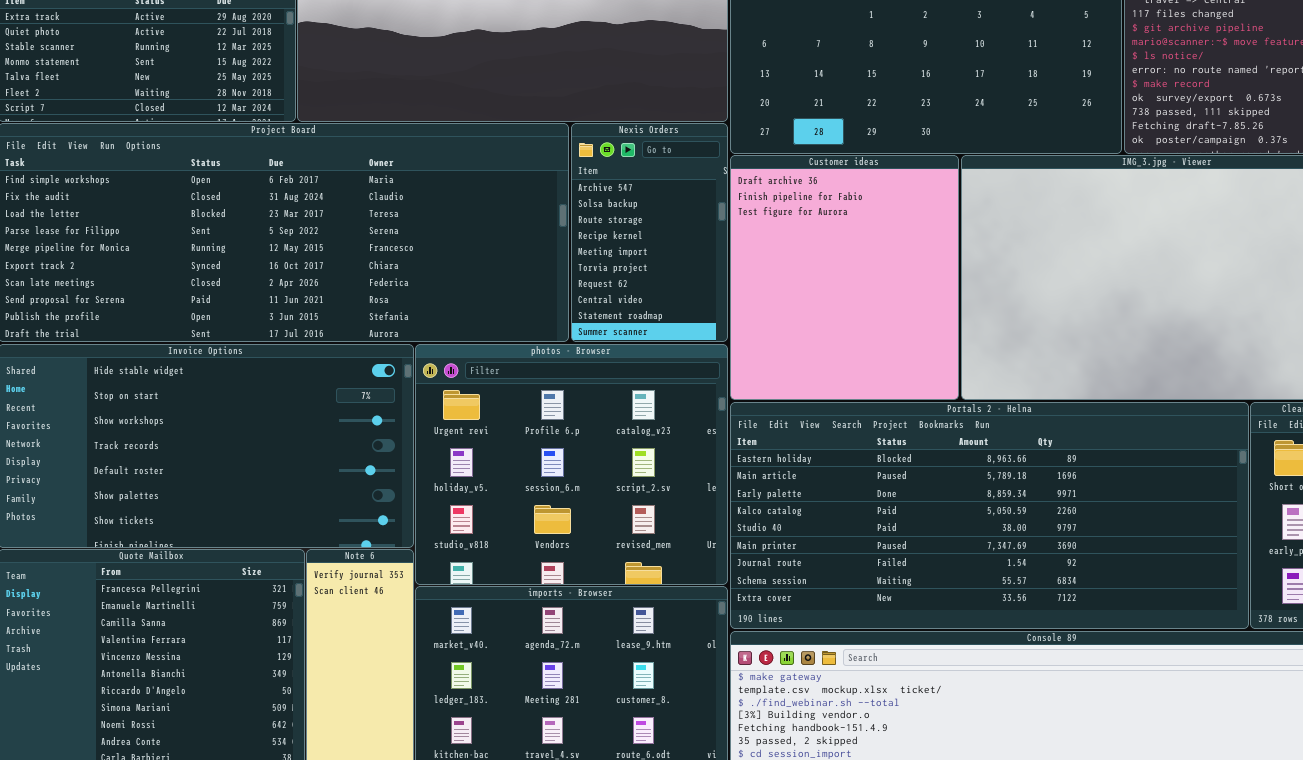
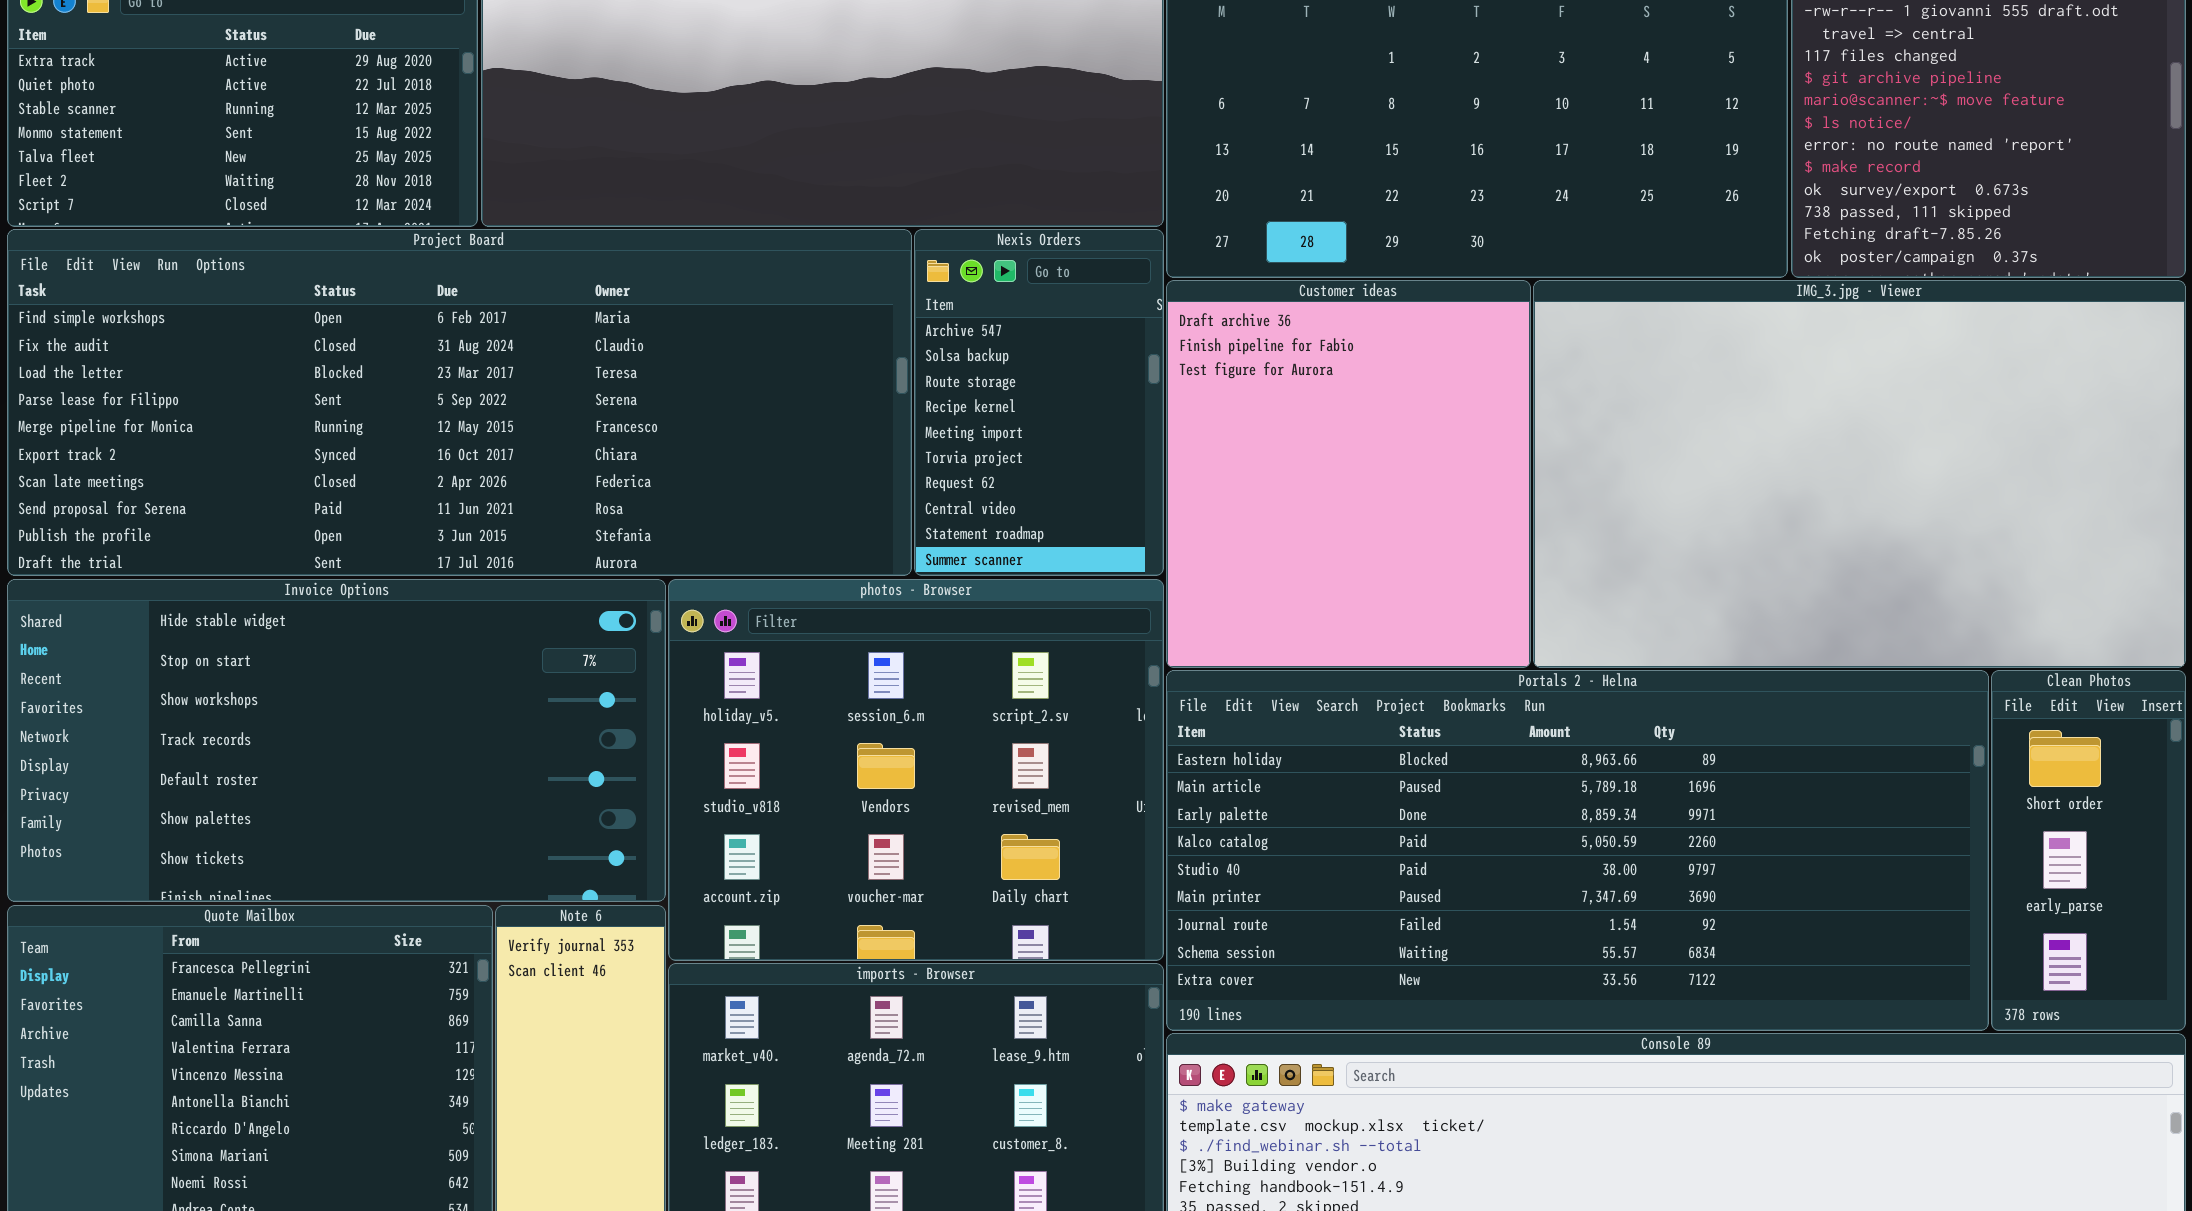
photos - Browser: [415,344,728,585] -> [668,579,1164,961], scrolled down 1 row

